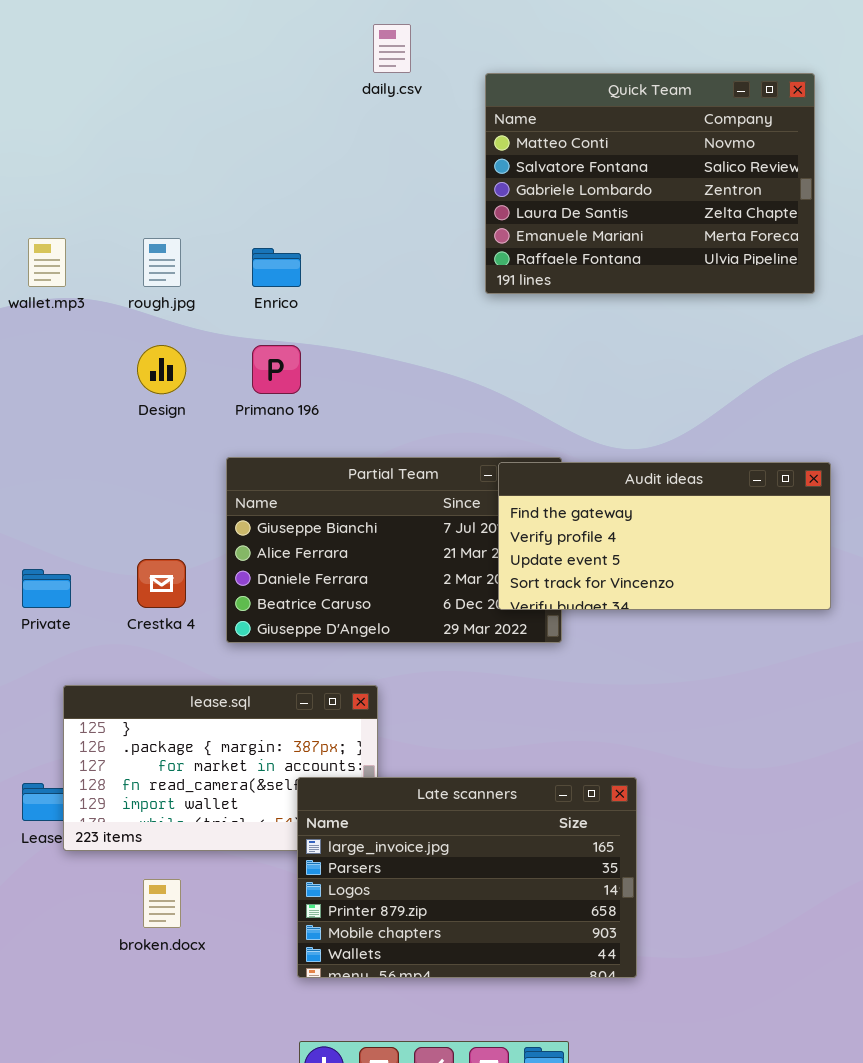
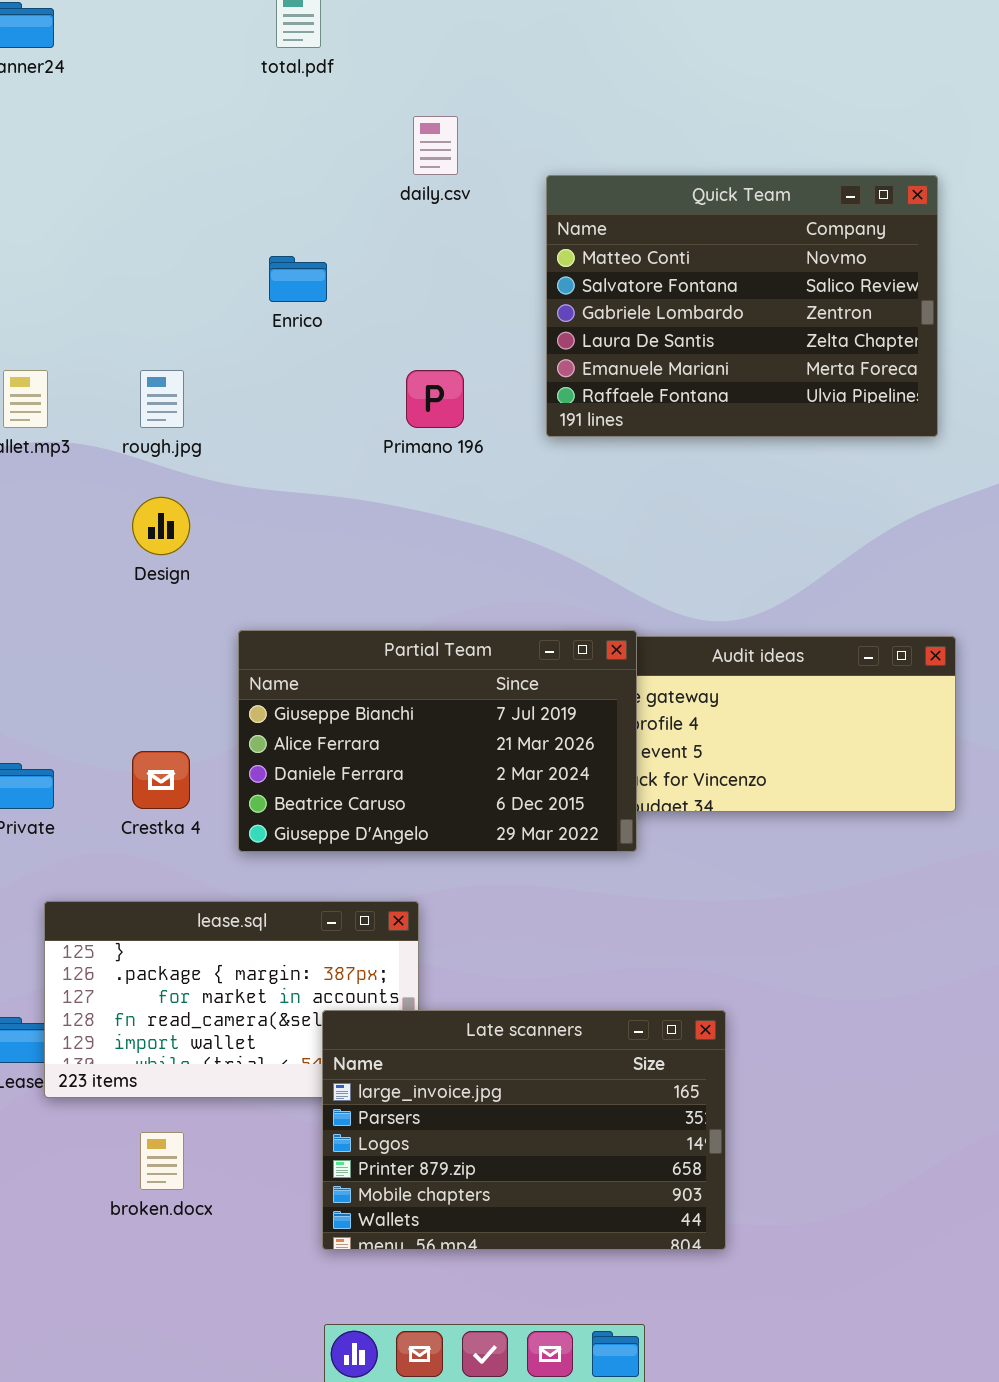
Enrico: [252,248,301,287] -> [269,256,327,302], moved
Primano 196: [252,345,301,394] -> [406,370,464,428], moved
Partial Team: [226,457,562,643] -> [238,630,637,852], raised

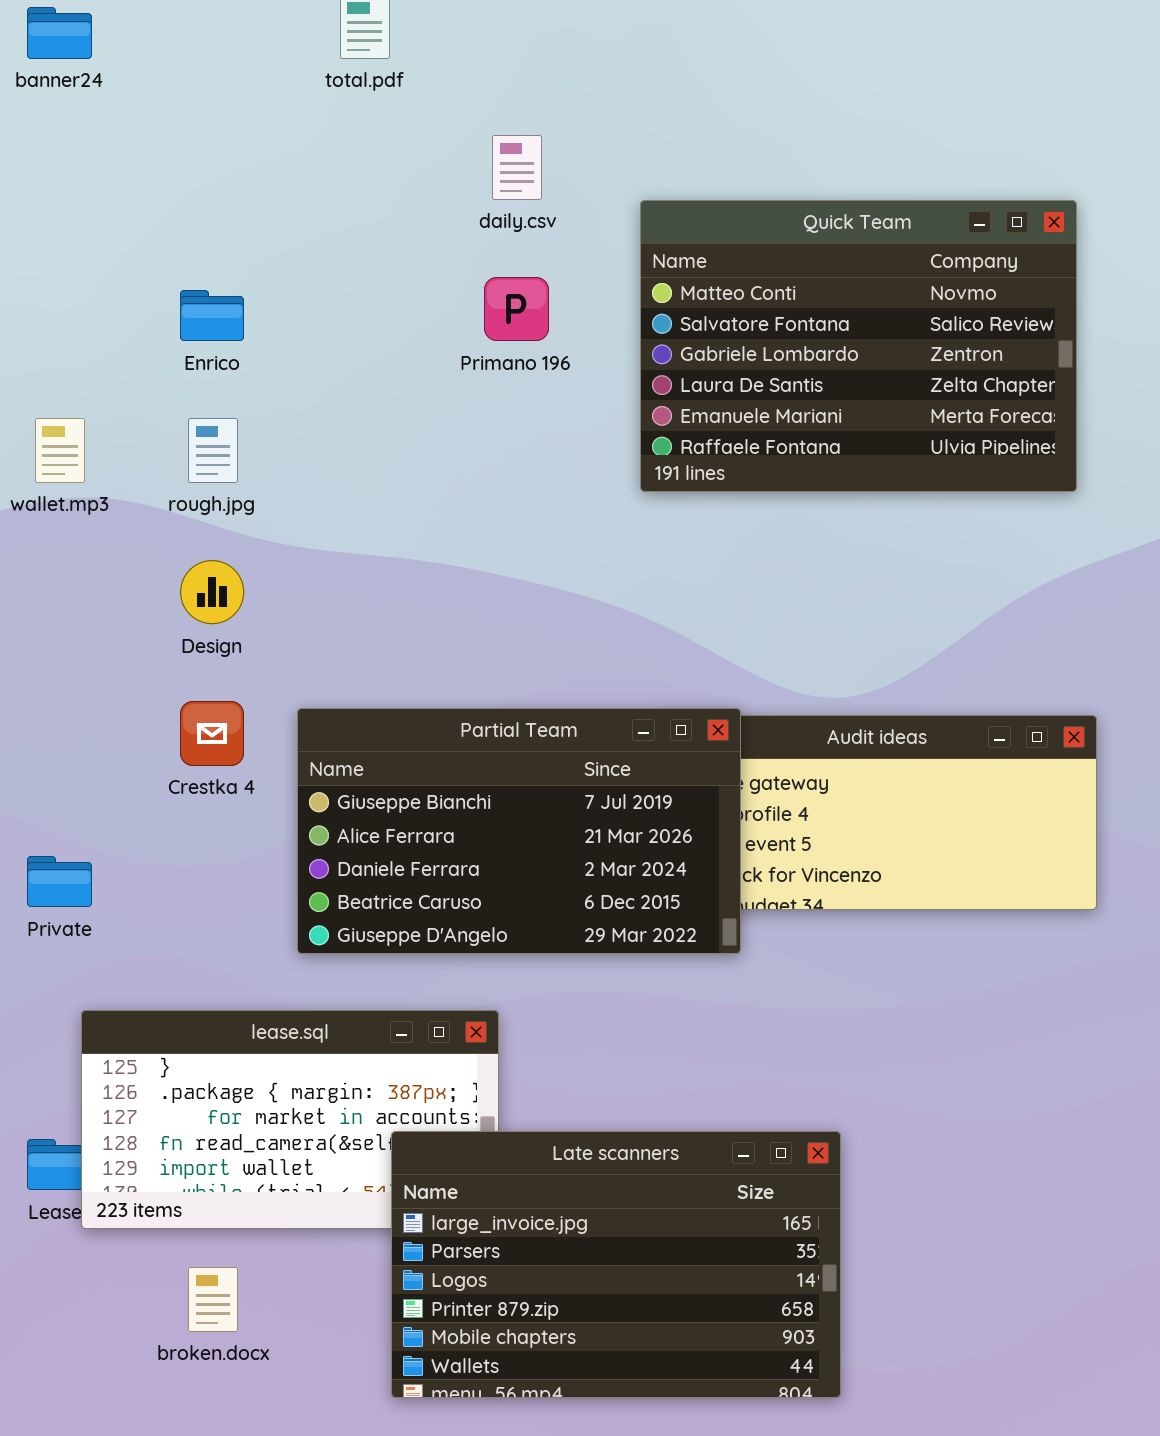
Enrico: [269,256,327,302] -> [180,290,244,341], moved
Primano 196: [406,370,464,428] -> [484,277,549,341], moved
Crestka 4: [132,751,190,809] -> [180,701,244,766], moved

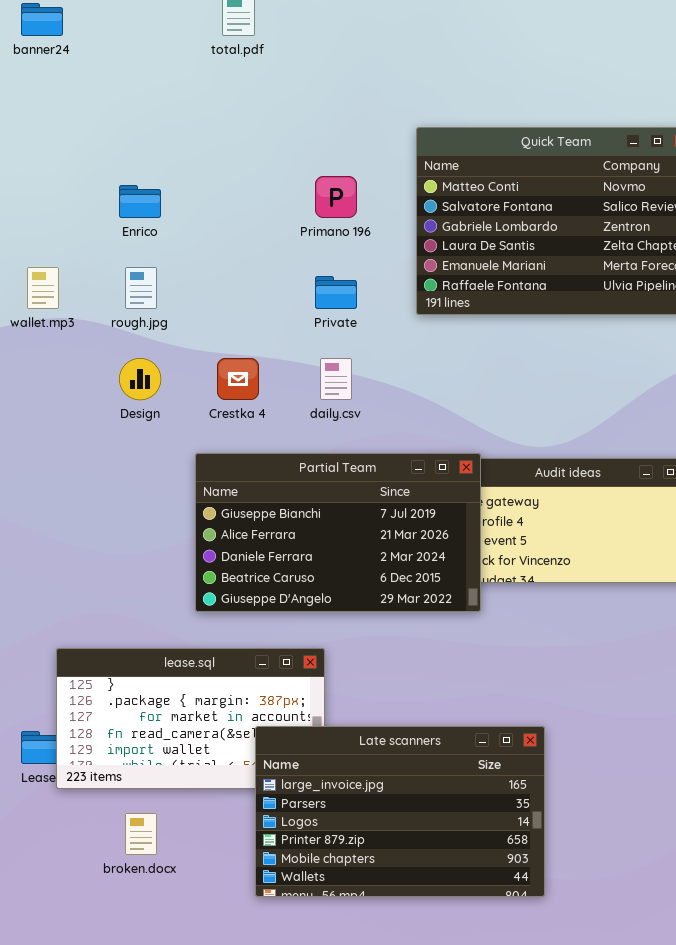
daily.csv: [492,135,542,200] -> [320,358,352,400], moved
Crestka 4: [180,701,244,766] -> [217,358,259,400], moved
Private: [27,856,92,907] -> [315,276,357,309], moved

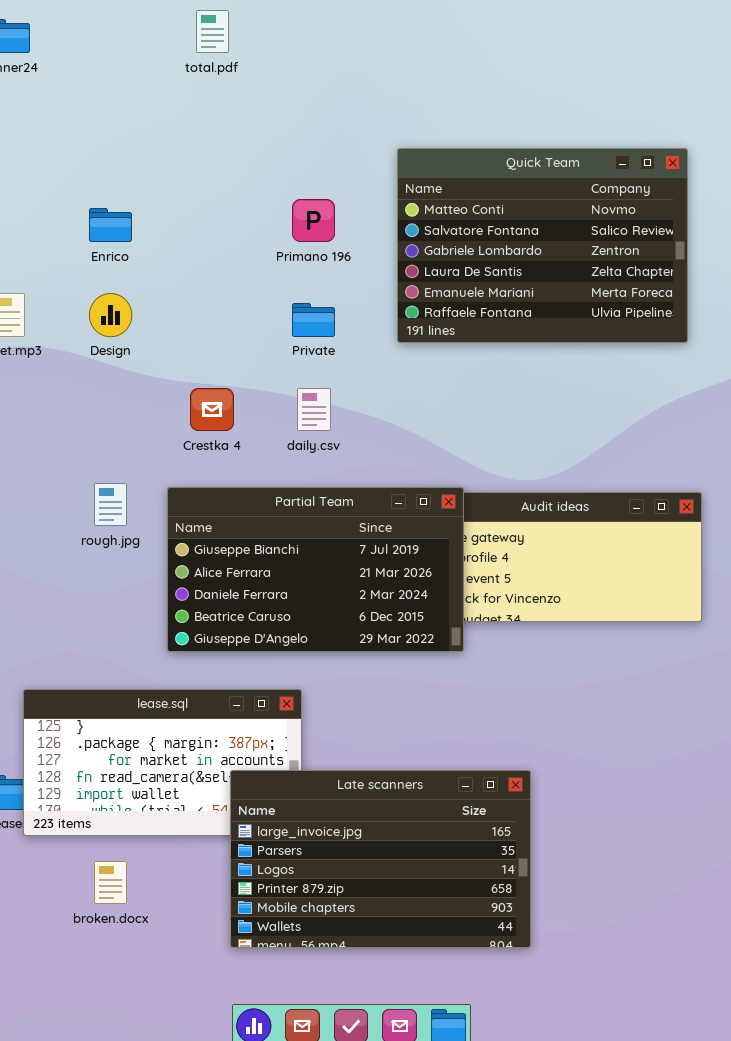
rough.jpg: [125,267,157,309] -> [94,483,127,526], moved
Design: [119,358,161,400] -> [89,293,132,337], moved

